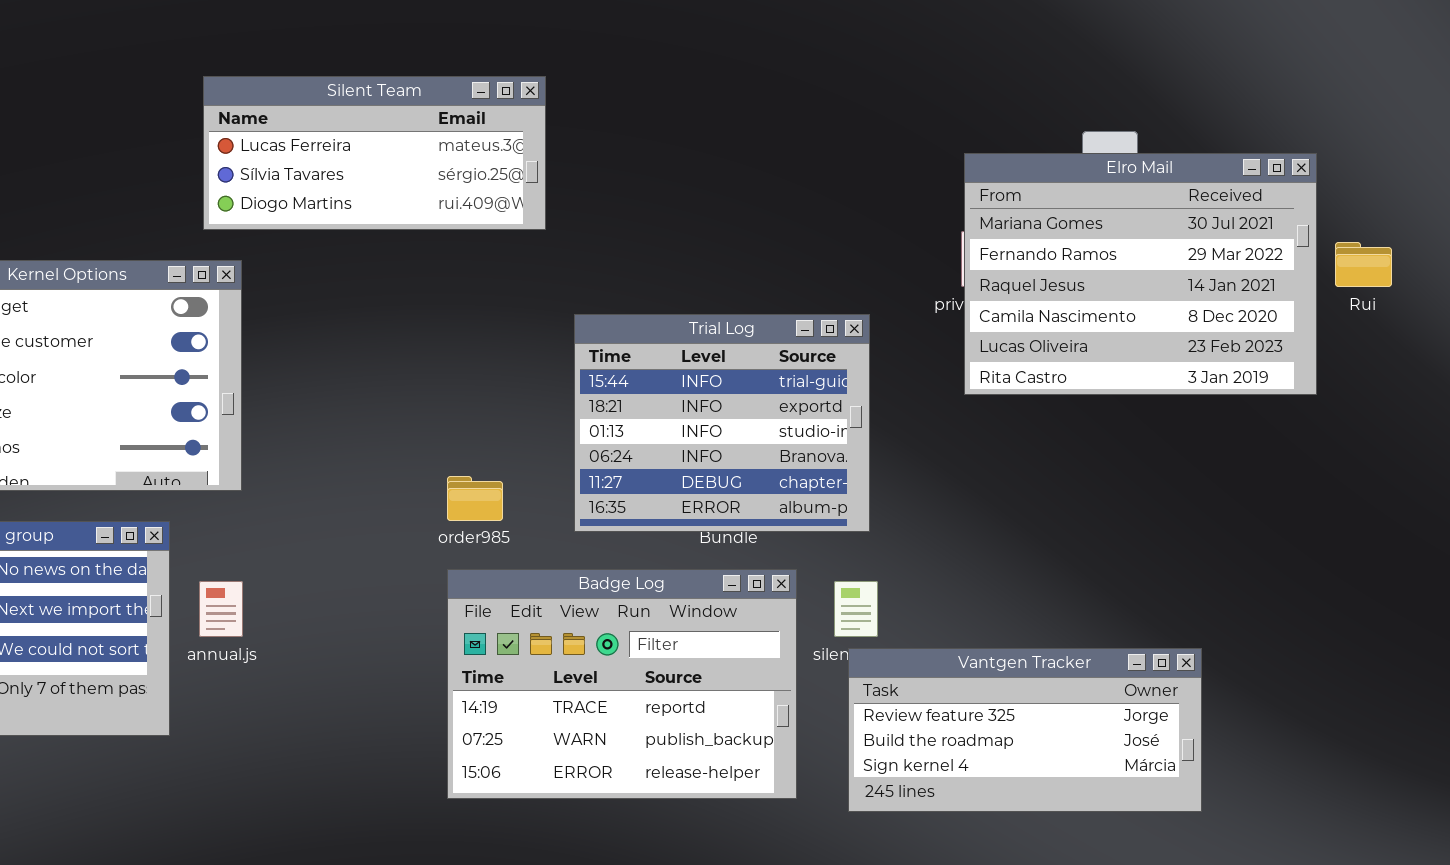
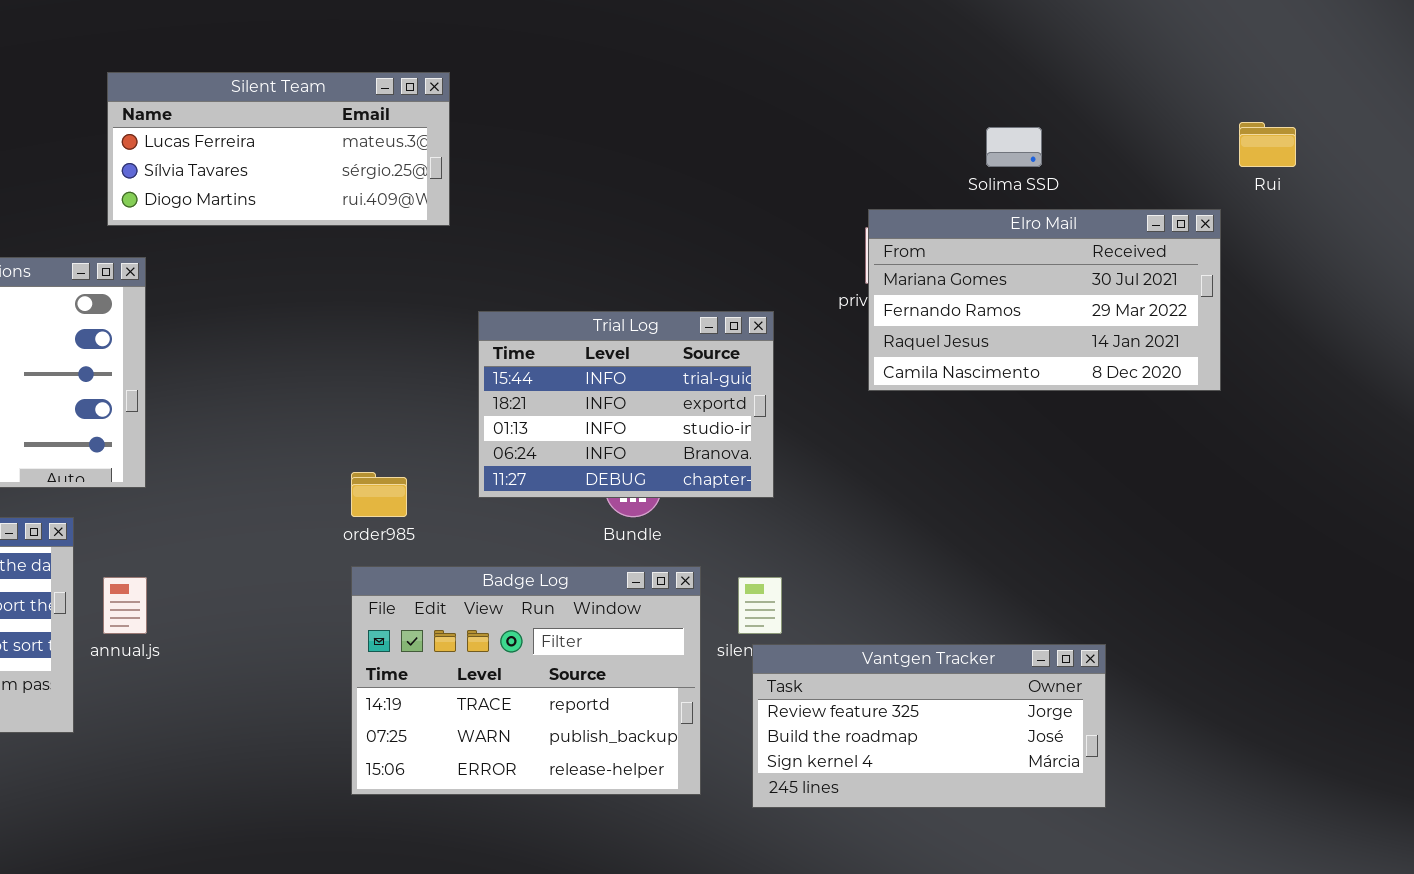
Elro Mail: [964,153,1317,395] -> [868,209,1221,391], resized
Rui: [1335,242,1392,287] -> [1239,122,1296,167], moved
Trial Log: [574,314,870,532] -> [478,311,774,498], resized

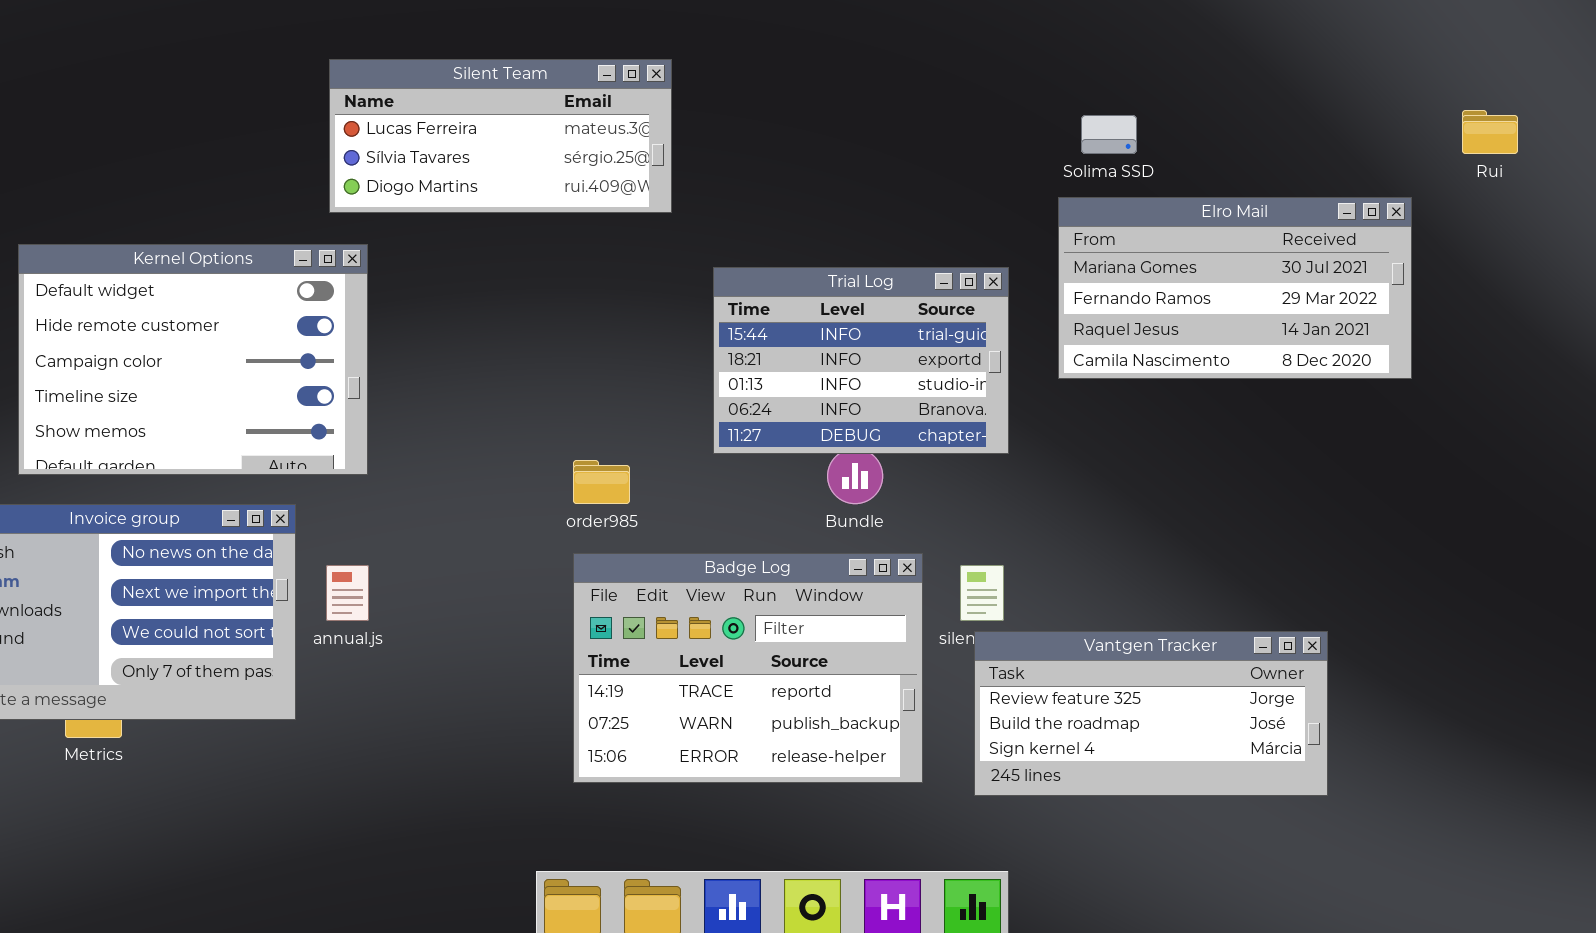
Solima SSD: [986,127,1042,167] -> [1081,115,1137,154], moved
Elro Mail: [868,209,1221,391] -> [1058,197,1412,379], moved
Trial Log: [478,311,774,498] -> [713,267,1009,454], moved

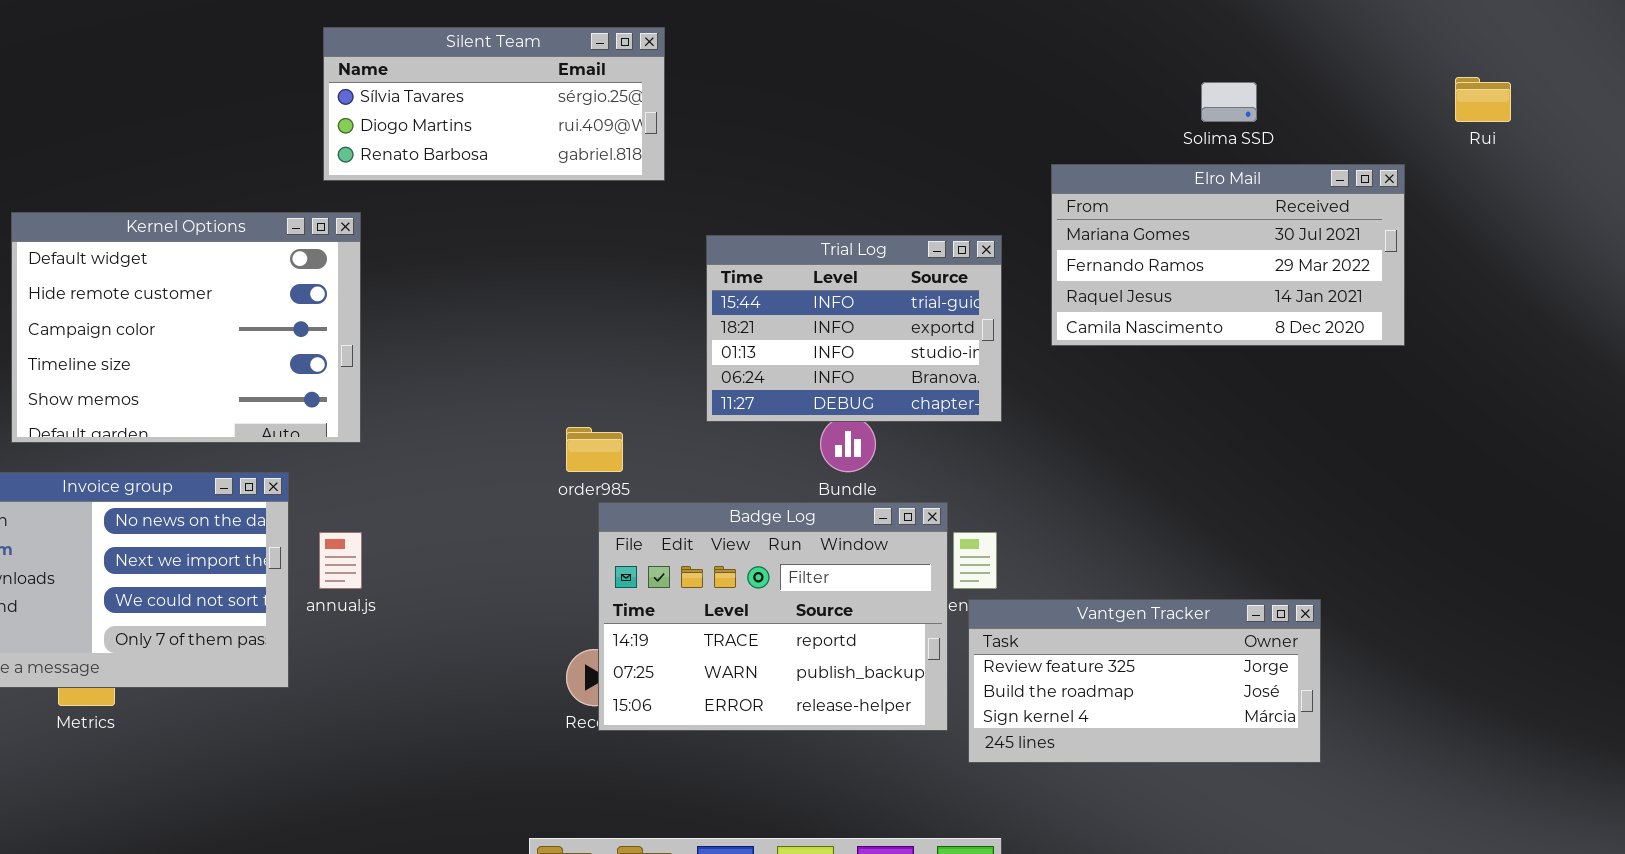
Silent Team: [329,59,672,213] -> [323,27,665,181], scrolled down 1 row
Solima SSD: [1081,115,1137,154] -> [1201,82,1257,122], moved
Badge Log: [573,553,923,783] -> [598,502,948,731], moved

